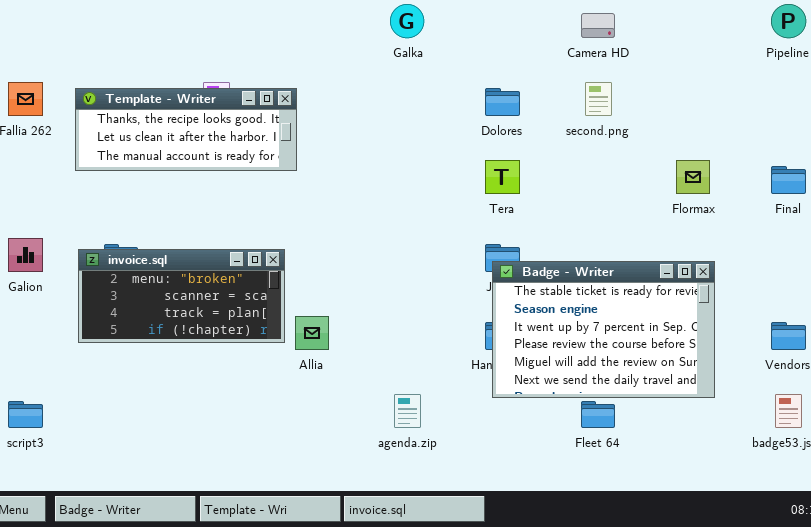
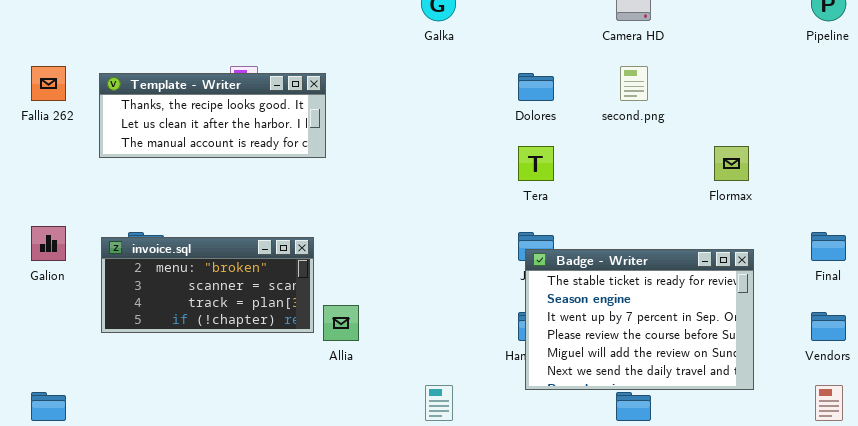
Final: [771,166,806,194] -> [811,232,846,261], moved

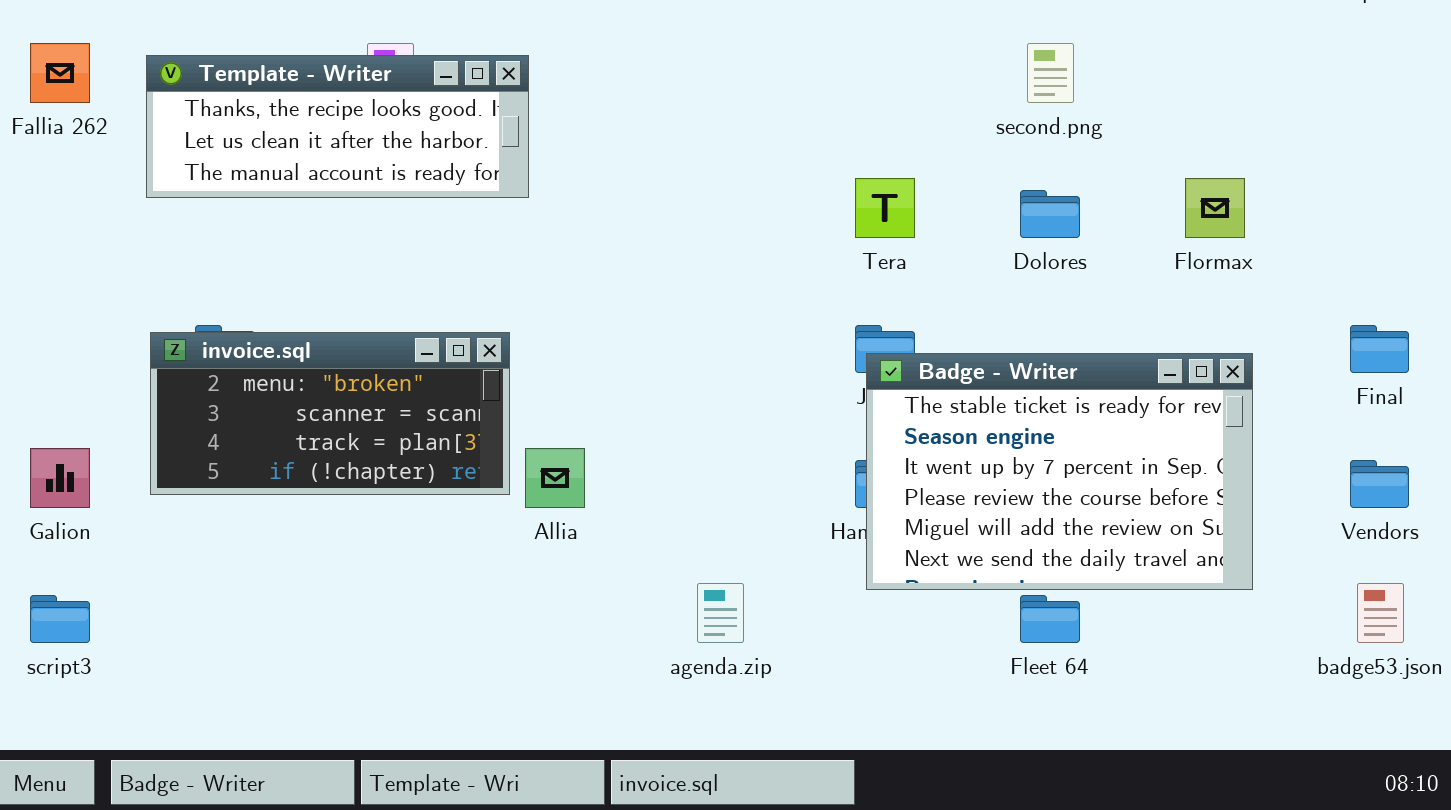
Dolores: [518,73,554,101] -> [1020,190,1080,238], moved
Galion: [31,226,66,261] -> [30,448,90,508], moved

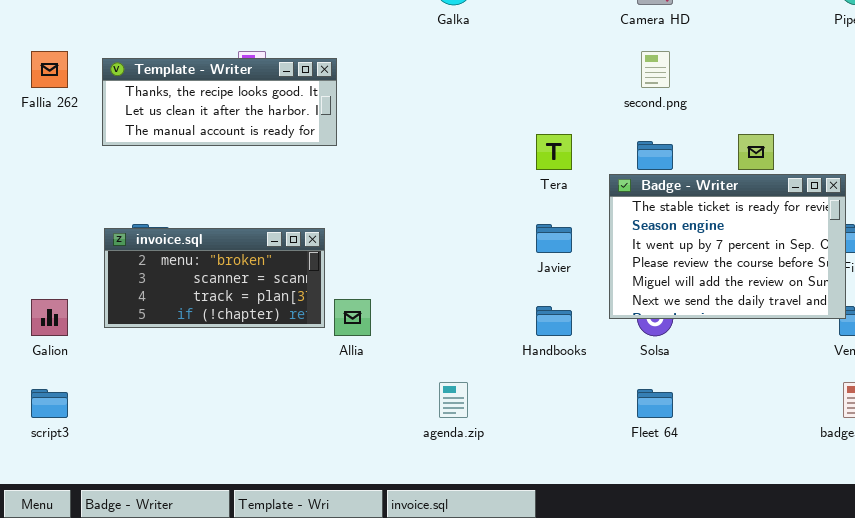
Badge - Writer: [866,353,1253,590] -> [609,174,846,319], moved

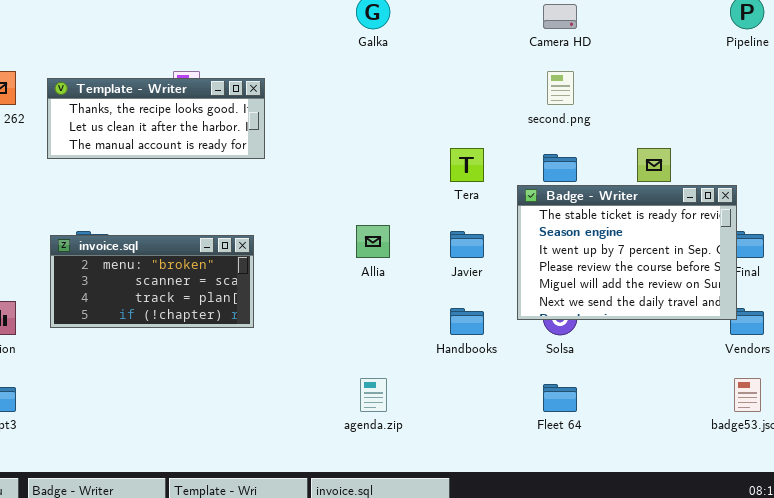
Allia: [334,299,371,336] -> [356,225,390,258], moved

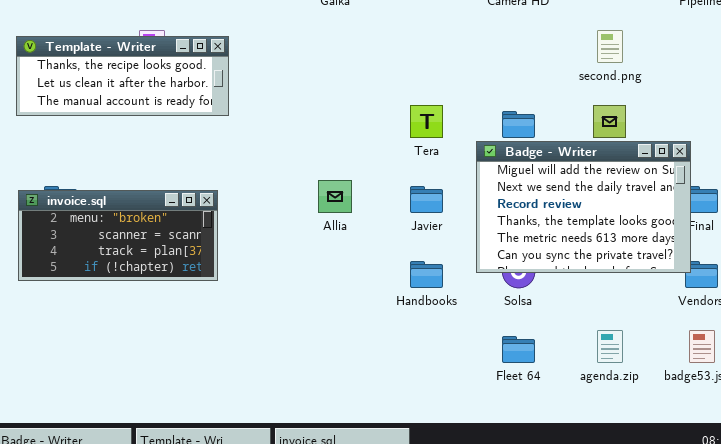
second.png: [547,71,574,105] -> [597,30,623,63], moved
Badge - Writer: [517,185,737,320] -> [476,141,691,273], scrolled down 4 rows
agenda.zip: [360,378,387,412] -> [597,330,623,363], moved

